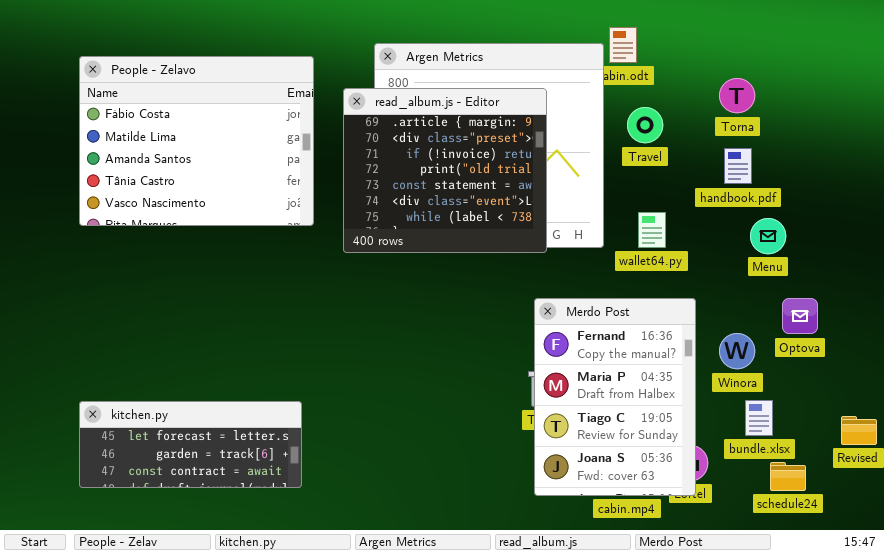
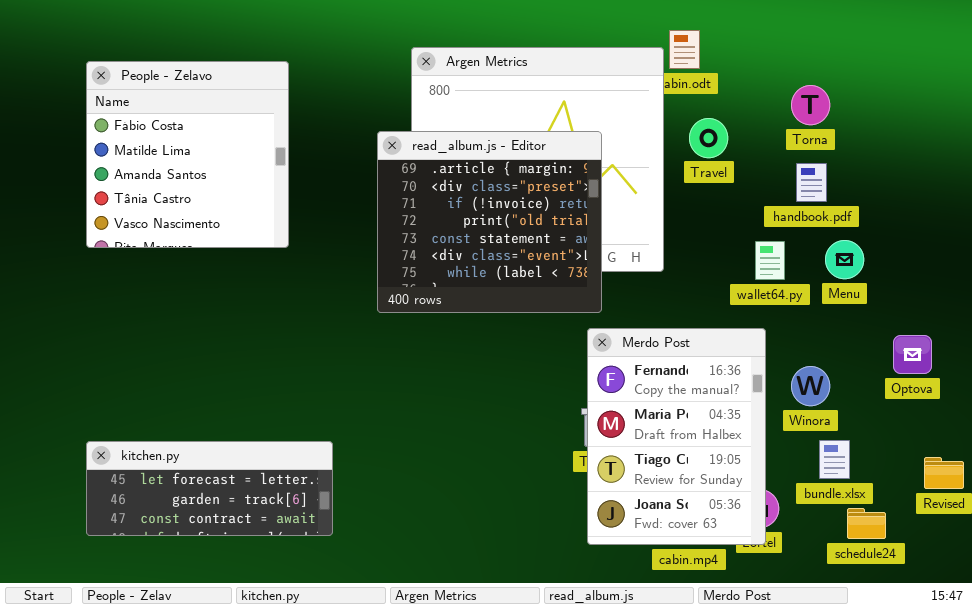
People - Zelavo: [79,56,314,226] -> [86,61,289,248], resized
read_album.js - Editor: [343,88,547,253] -> [377,131,602,313], moved
wallet64.py: [638,212,666,248] -> [755,241,785,280], moved
Optova: [782,298,818,334] -> [893,335,932,374], moved

